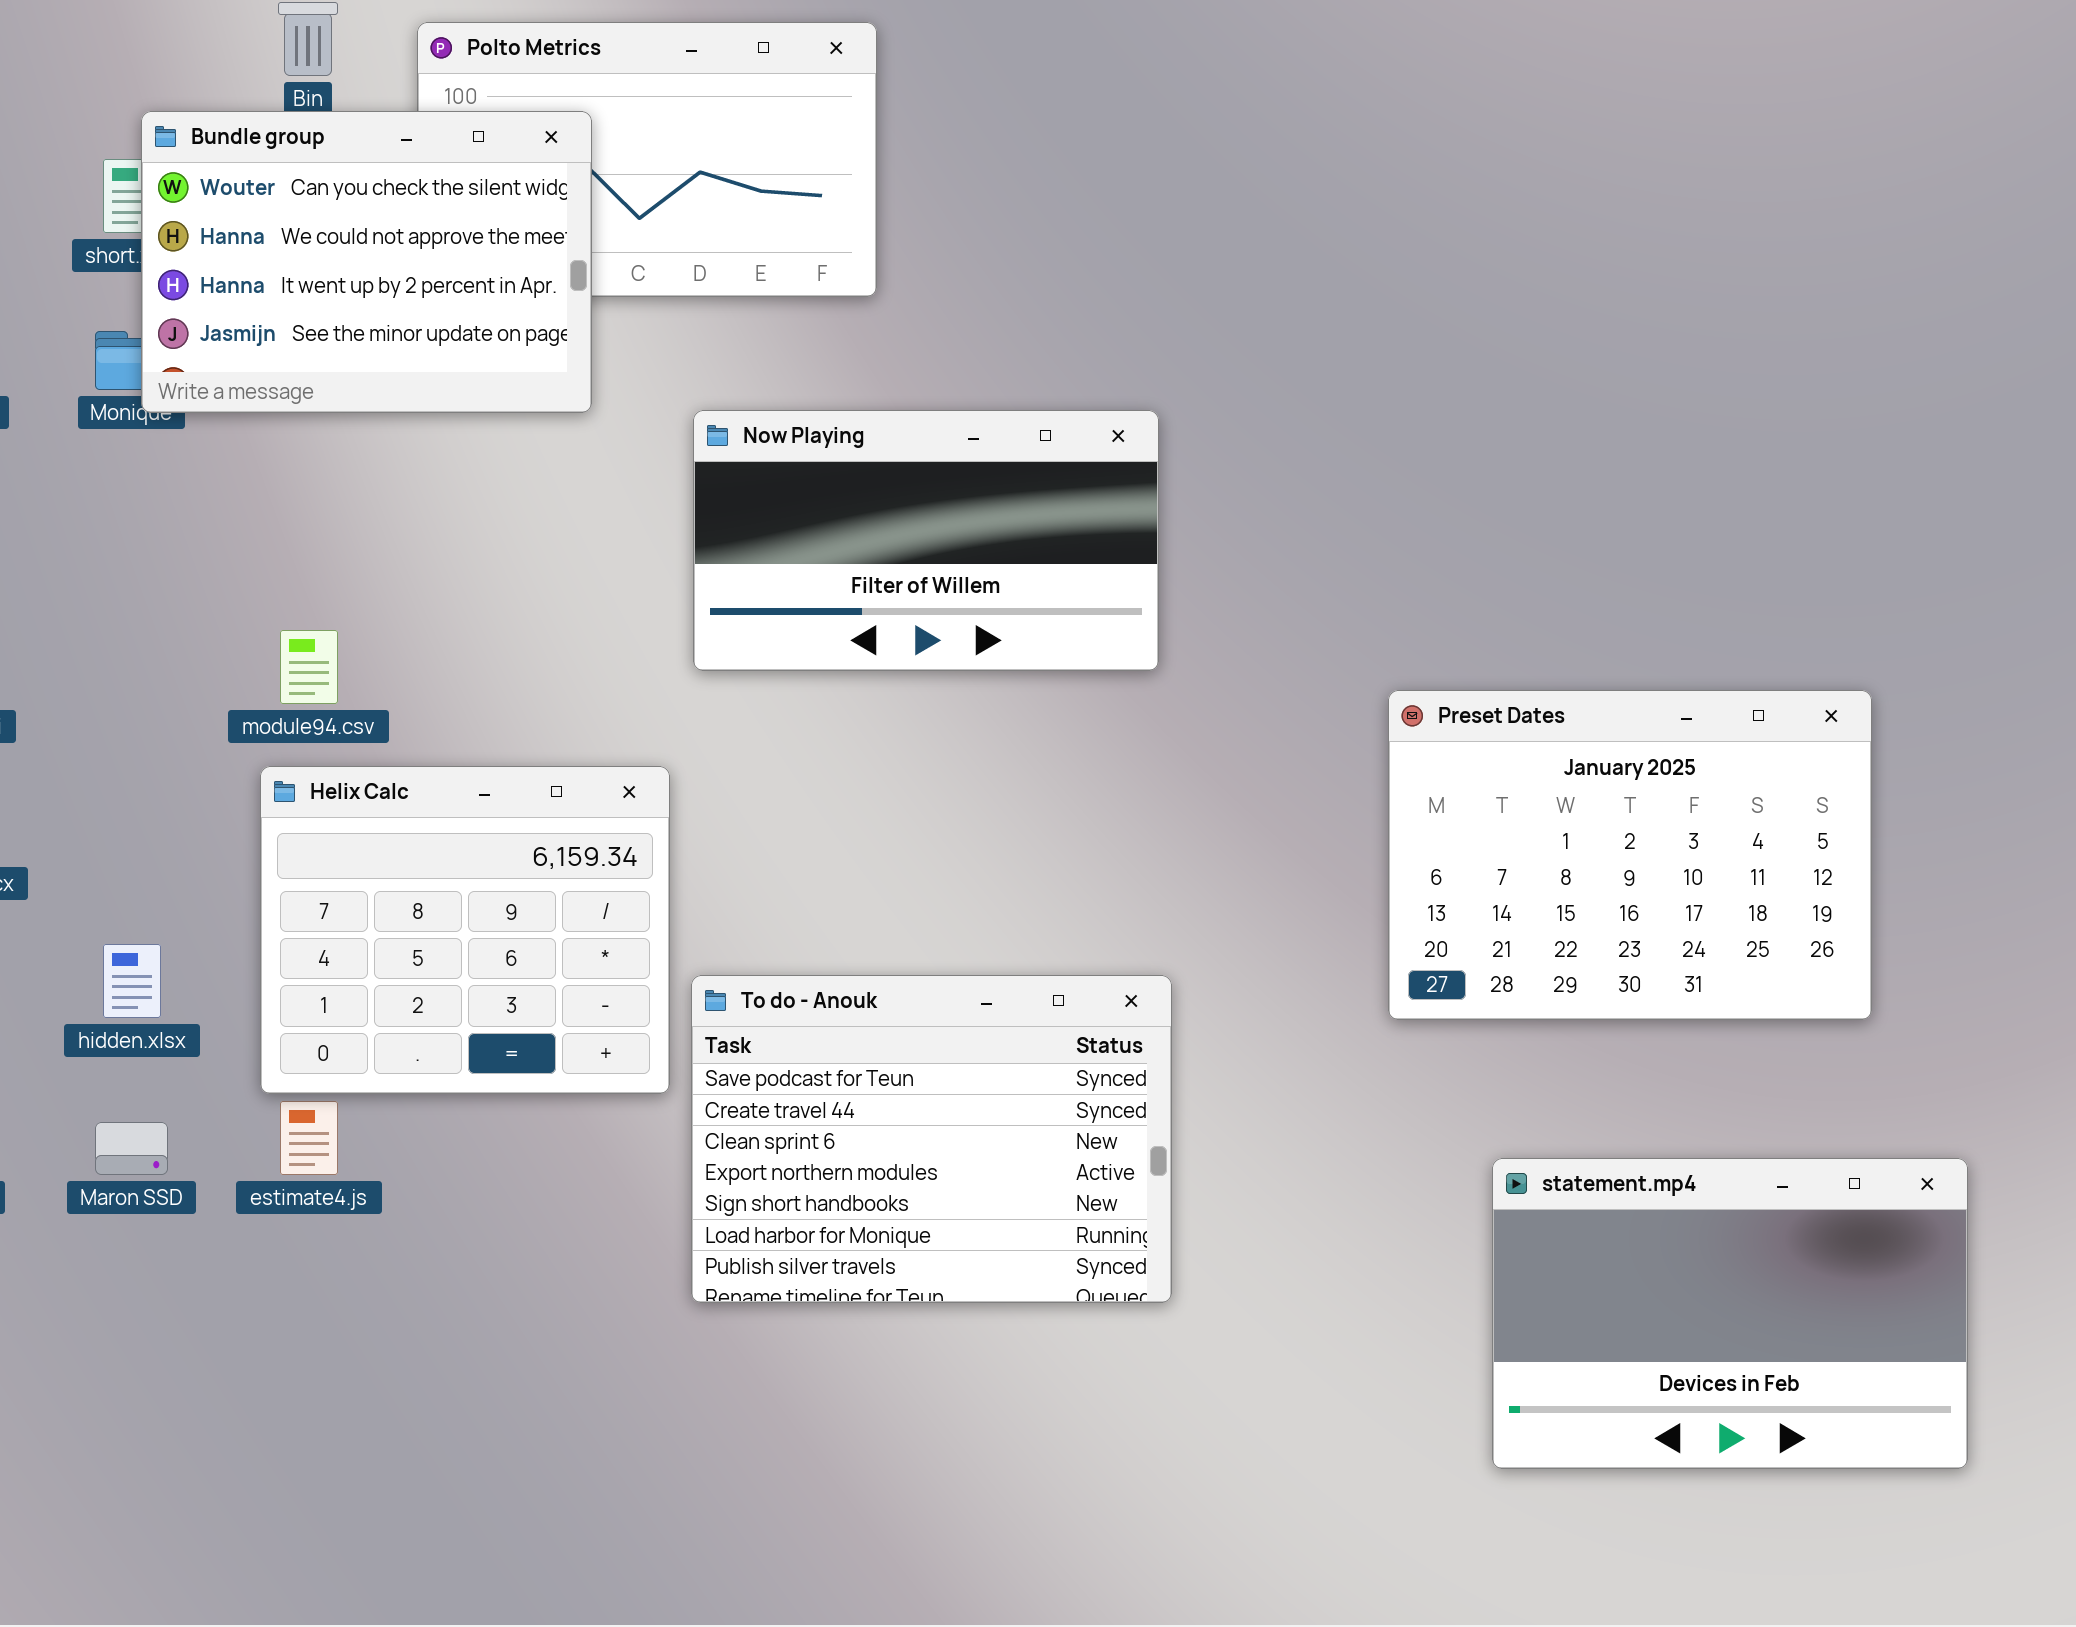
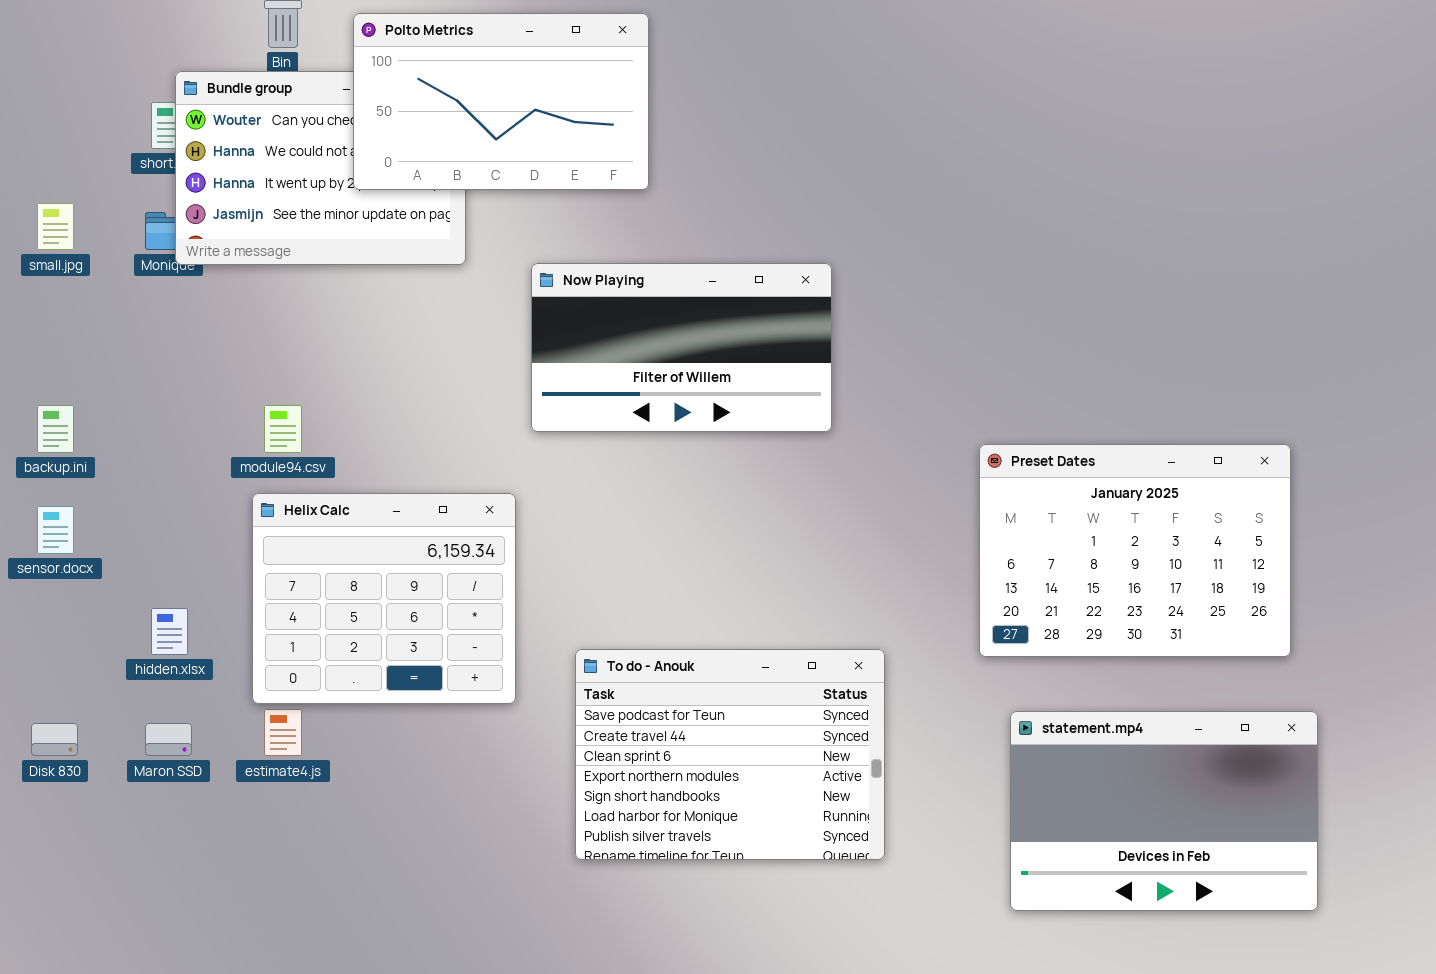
Polto Metrics: [417,22,877,297] -> [353,13,649,190], raised
To do - Anouk: [691,975,1172,1303] -> [575,649,885,860], moved
statement.mp4: [1492,1158,1968,1469] -> [1010,711,1318,911], moved

